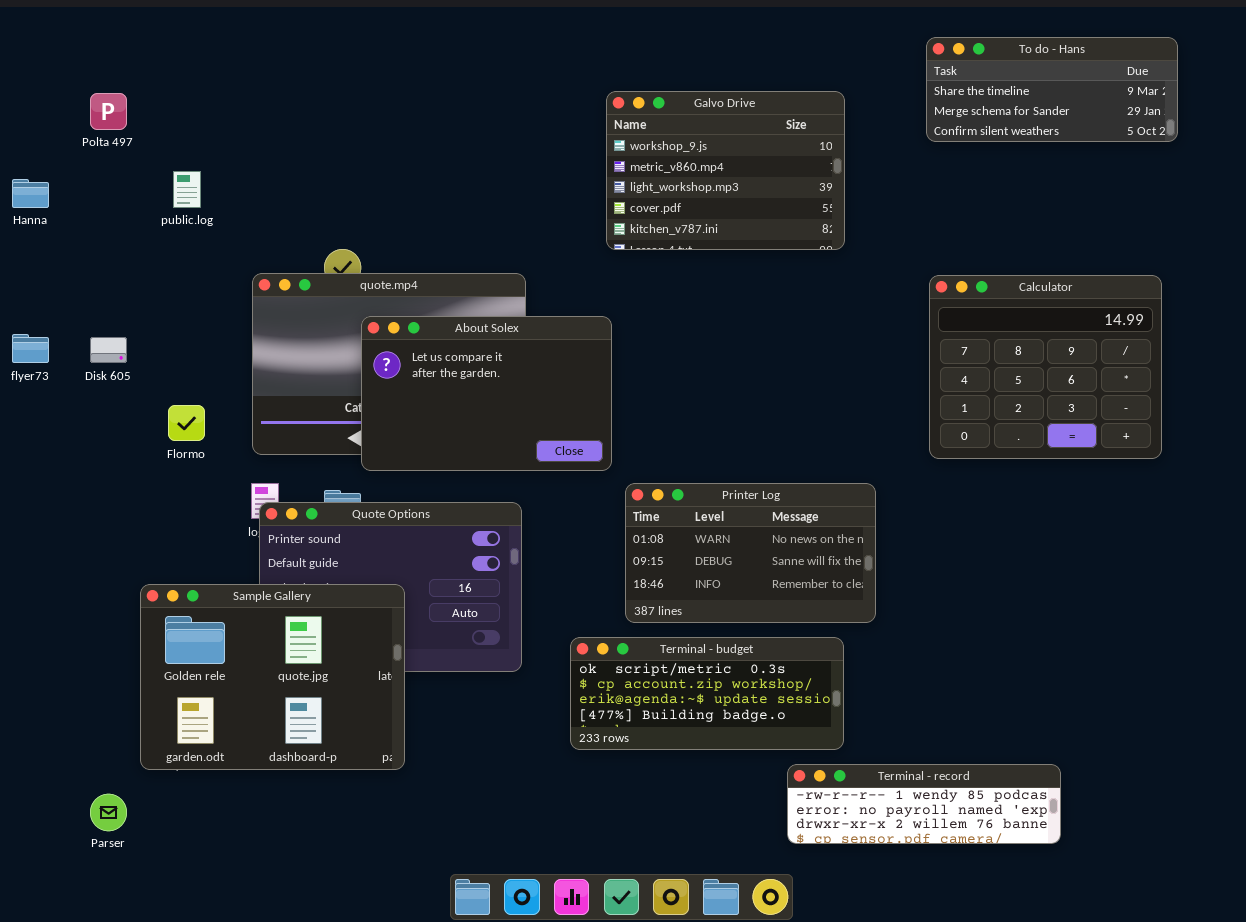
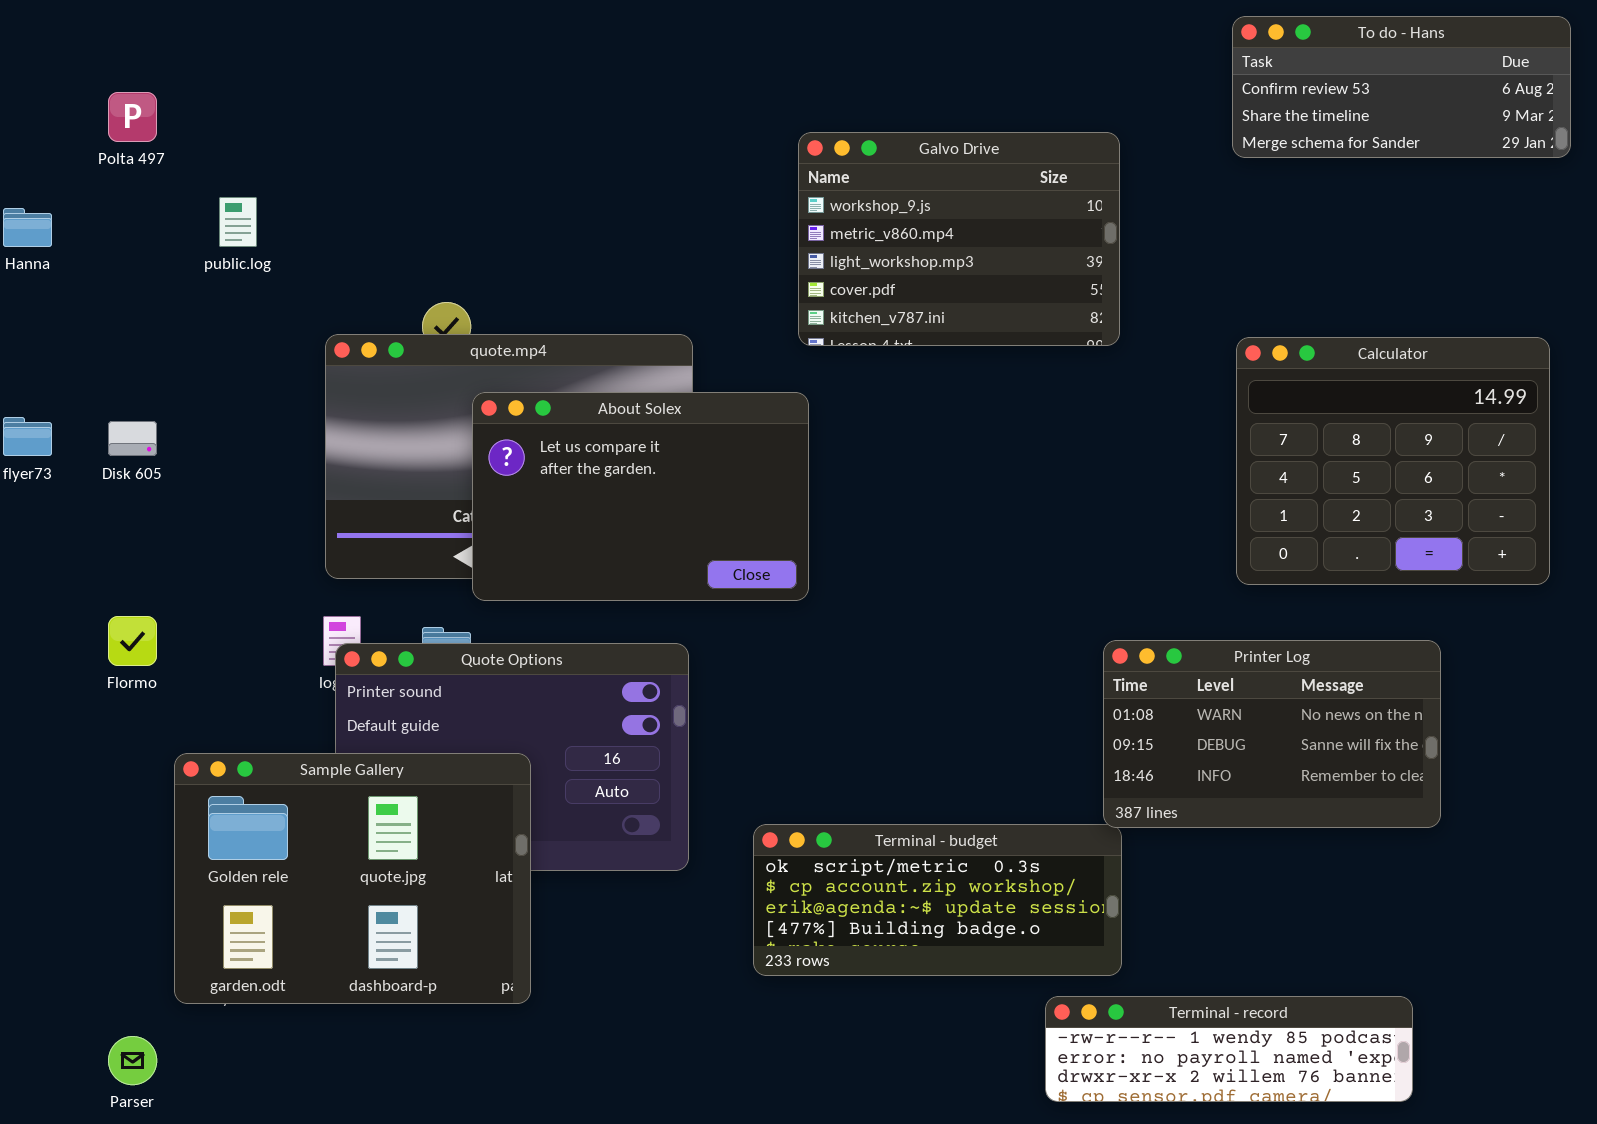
To do - Hans: [926,37,1178,142] -> [1232,16,1571,158], scrolled up 1 row
Galvo Drive: [606,91,845,250] -> [798,132,1120,346], moved
Flormo: [168,405,205,441] -> [108,616,157,666], moved
Printer Log: [625,483,876,623] -> [1103,640,1441,828], moved

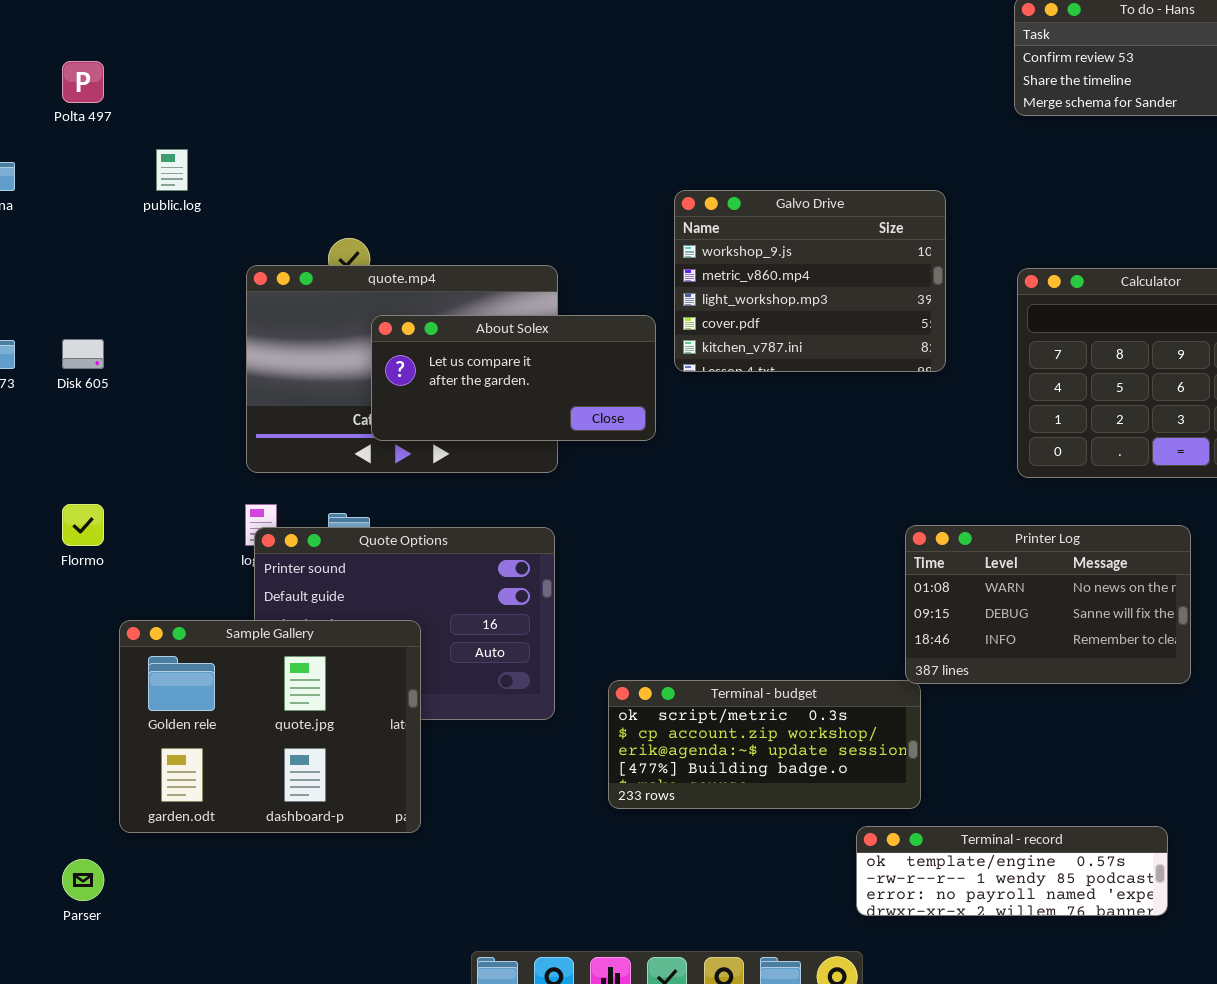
Galvo Drive: [798,132,1120,346] -> [674,190,946,372], moved
About Solex: [472,392,809,601] -> [371,315,656,441], resized
Terminal - record: [1045,996,1413,1102] -> [856,826,1168,916], scrolled up 1 row

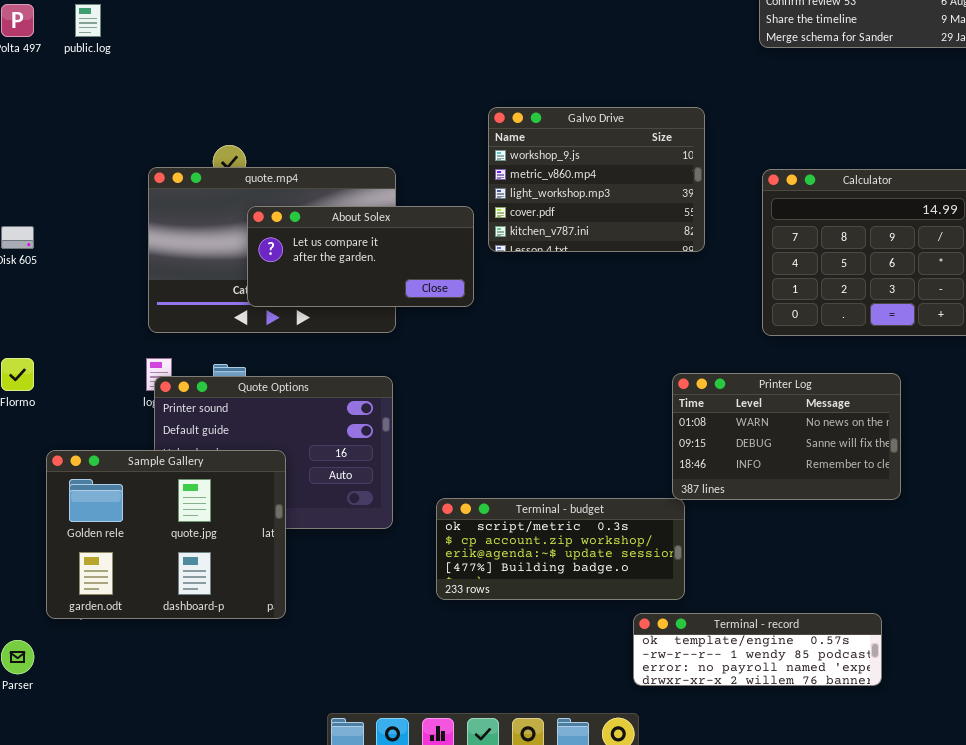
public.log: [156,149,188,191] -> [75,4,101,37], moved

